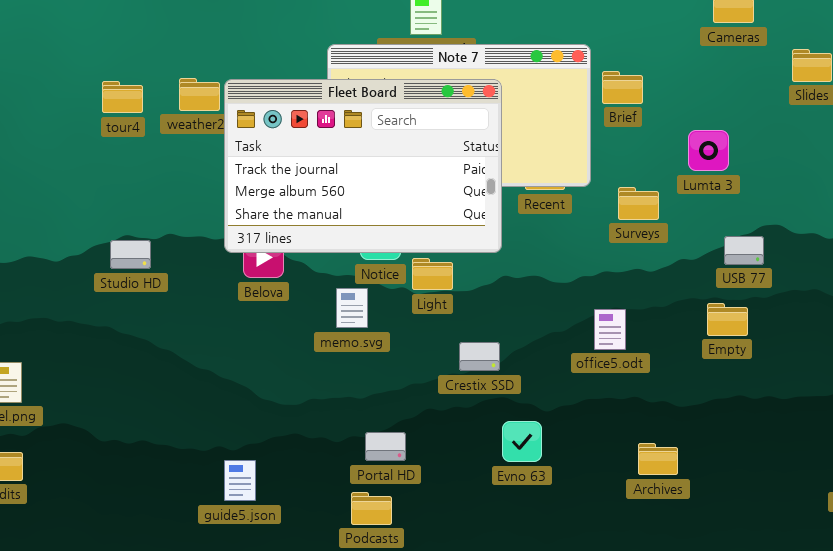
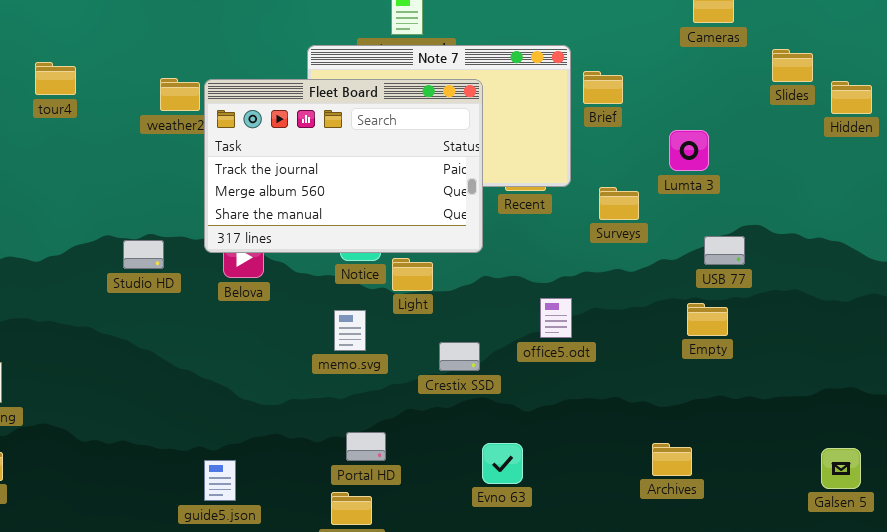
tour4: [102,81,143,113] -> [35,62,76,95], moved
Studio HD: [110,240,151,269] -> [123,240,164,269], moved
memo.svg: [336,288,368,328] -> [334,310,366,351], moved
office5.odt: [594,309,626,350] -> [540,298,572,338], moved
Evno 63: [502,421,542,462] -> [482,443,523,484], moved
Archives: [638,443,678,475] -> [652,443,692,476], moved

